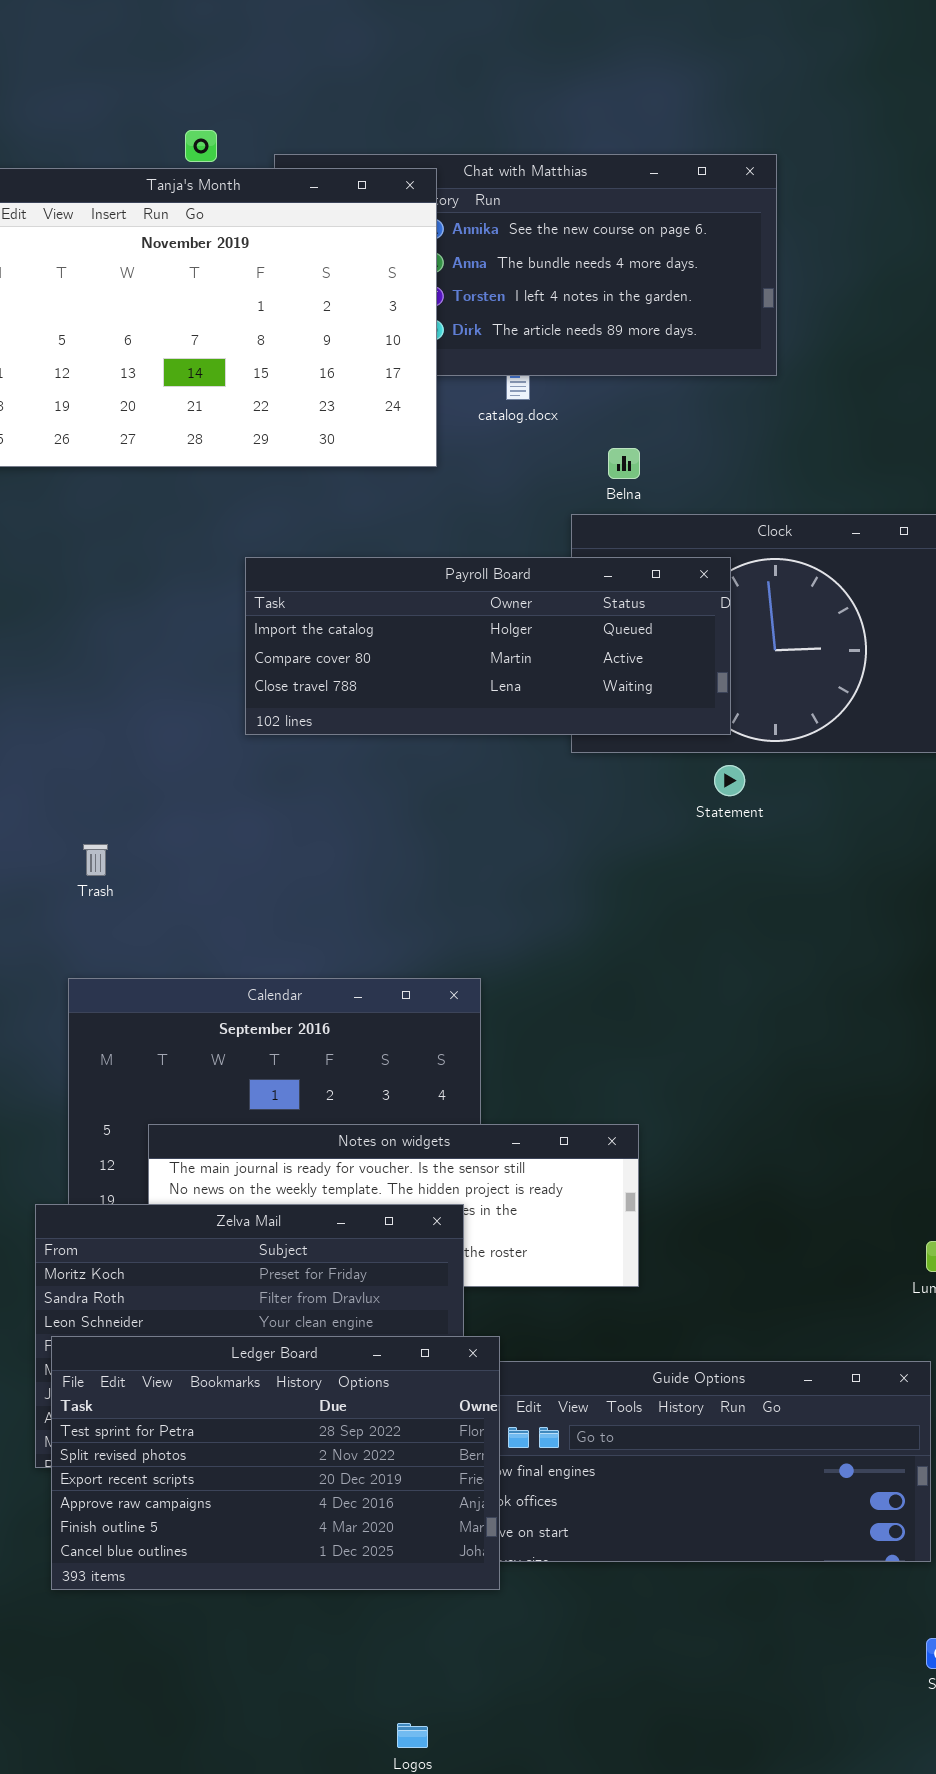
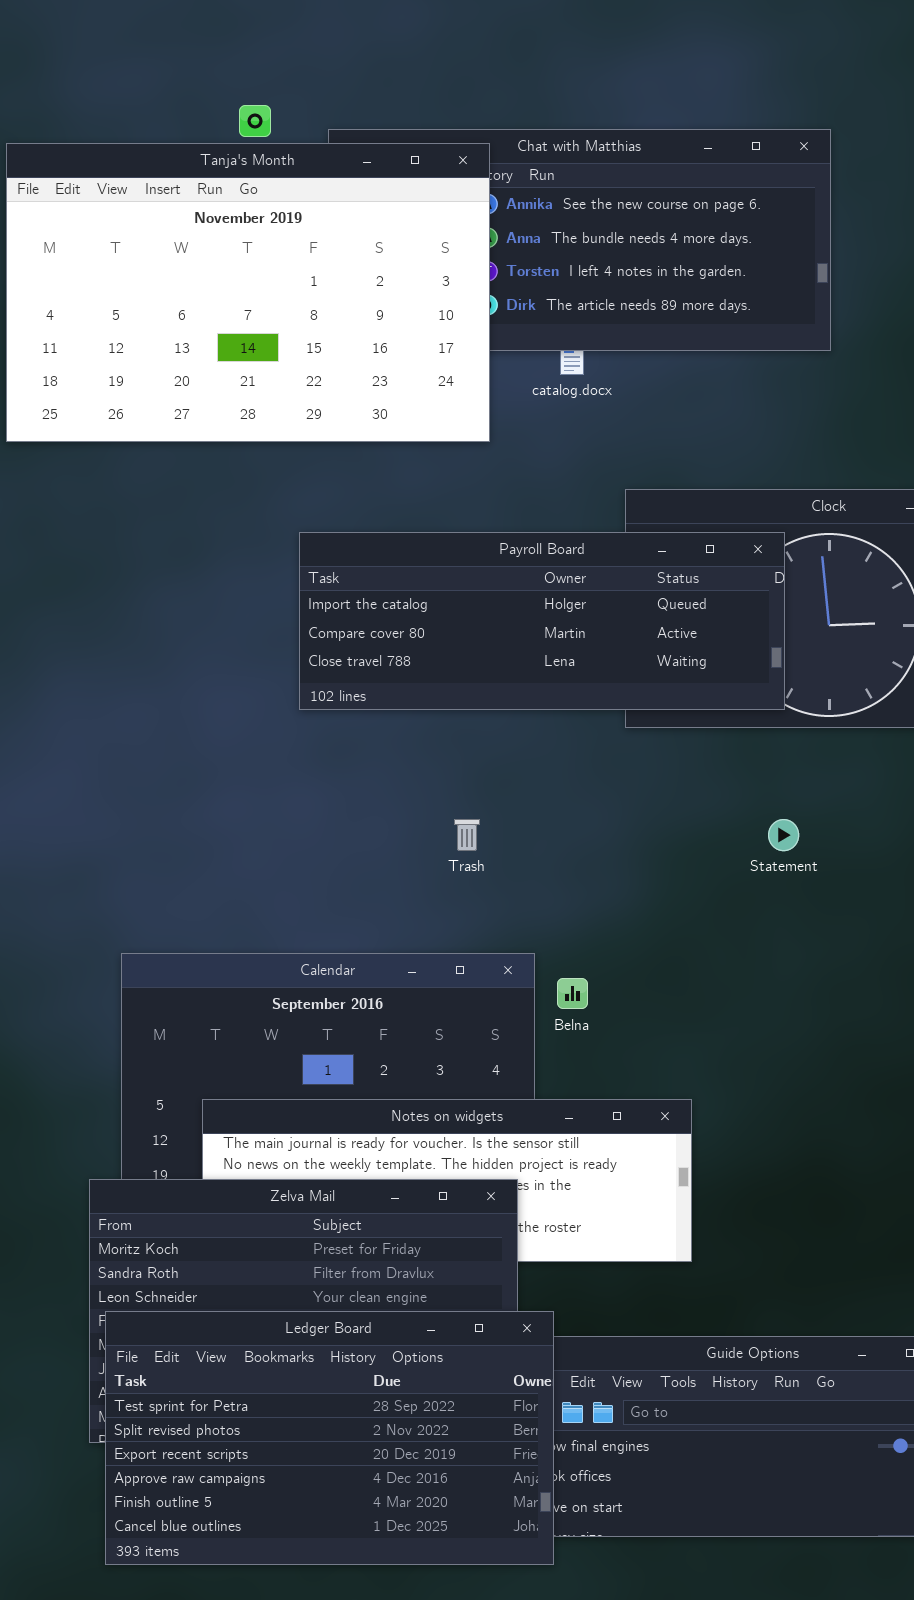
Belna: [608,448,640,479] -> [557,978,588,1009], moved
Statement: [714,765,745,796] -> [768,819,799,851], moved
Trash: [83,844,108,876] -> [454,819,480,851], moved

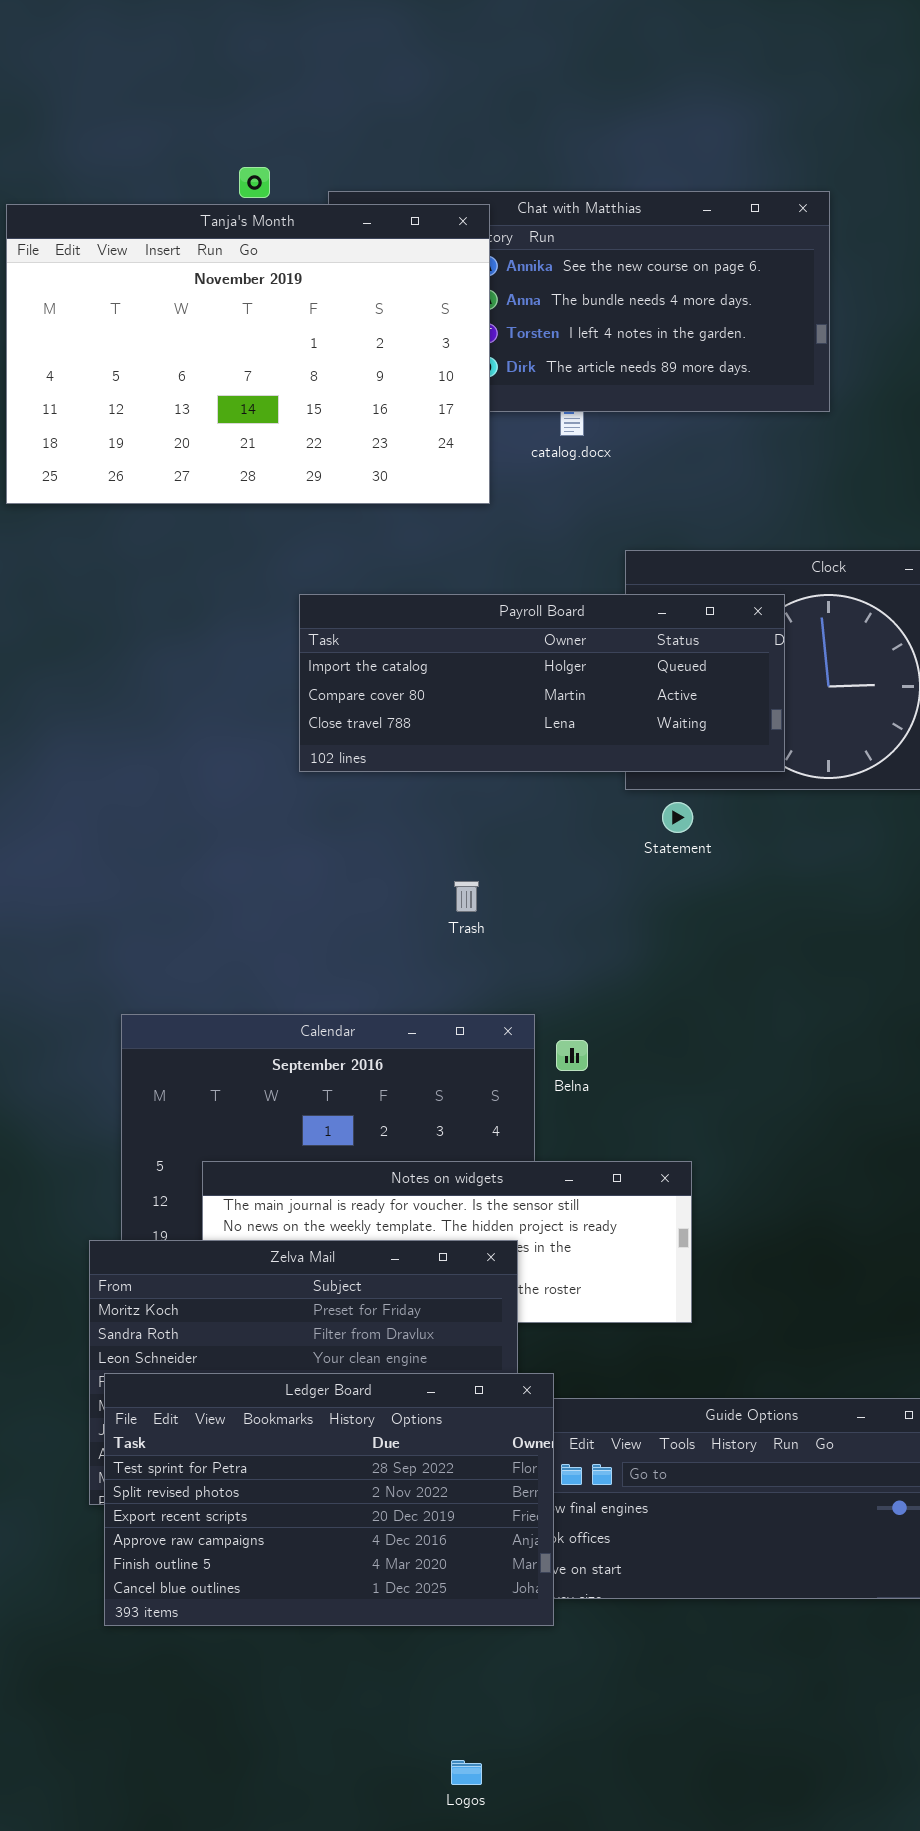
Statement: [768,819,799,851] -> [662,802,693,833], moved

